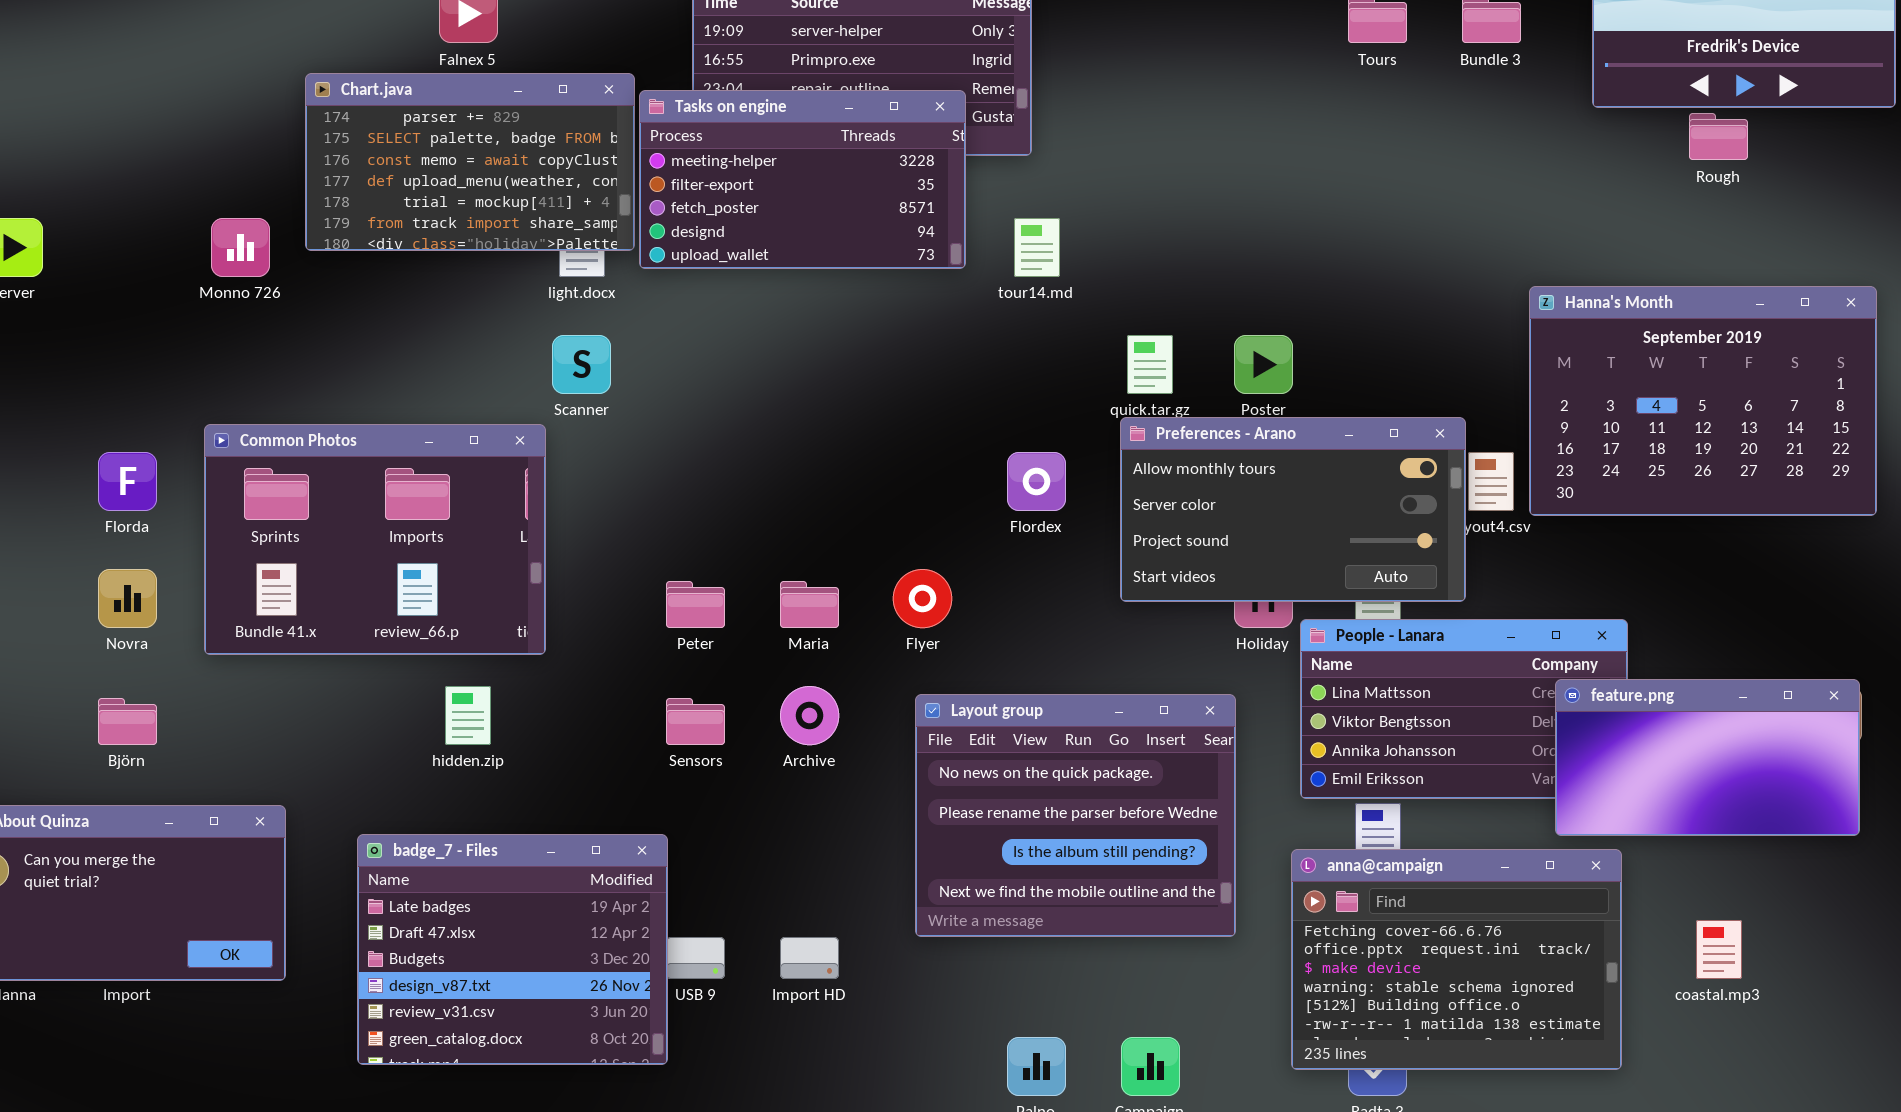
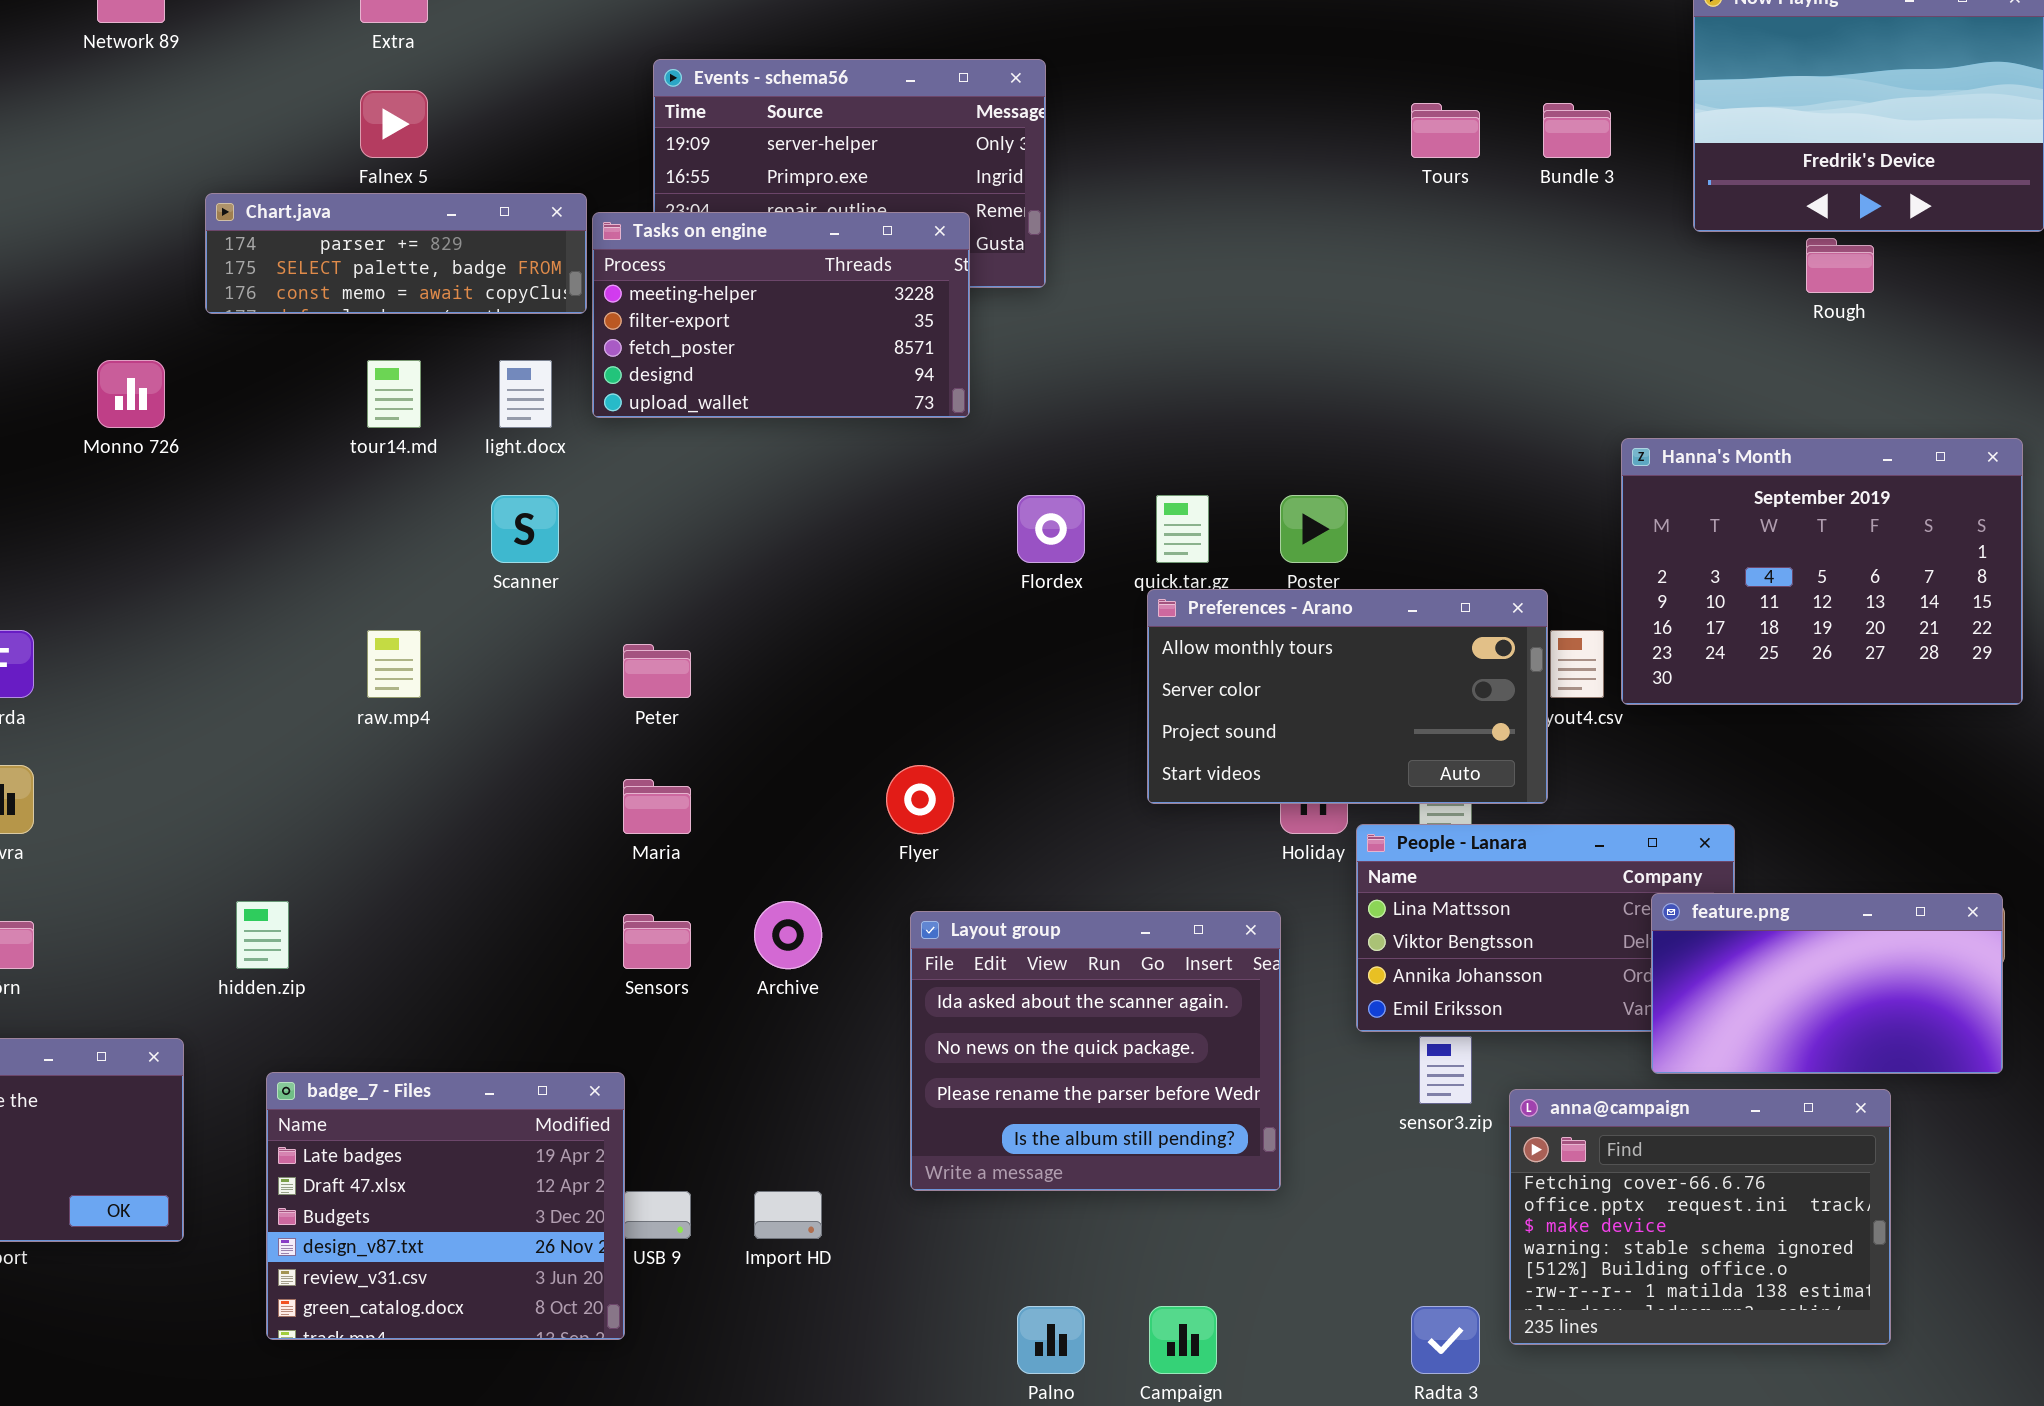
Chart.java: [305,73,635,251] -> [205,193,587,314], resized
tour14.md: [1014,218,1060,277] -> [367,360,421,428], moved
Common Photos: [204,424,546,655] -> none, closed
Flordex: [1007,452,1066,511] -> [1017,495,1085,563], moved
Peter: [666,581,725,628] -> [623,644,691,698], moved
Maria: [780,581,839,628] -> [623,779,691,834], moved
hidden.zip: [445,686,491,745] -> [236,901,289,969], moved
Layout group: [915,694,1236,937] -> [910,911,1281,1191], scrolled up 1 row
anna@campaign: [1291,849,1622,1070] -> [1509,1089,1891,1345], moved

